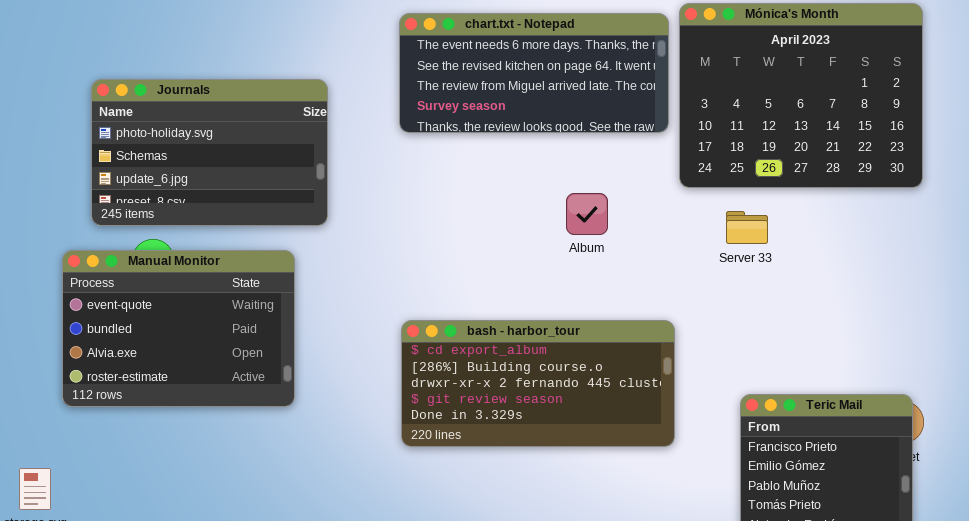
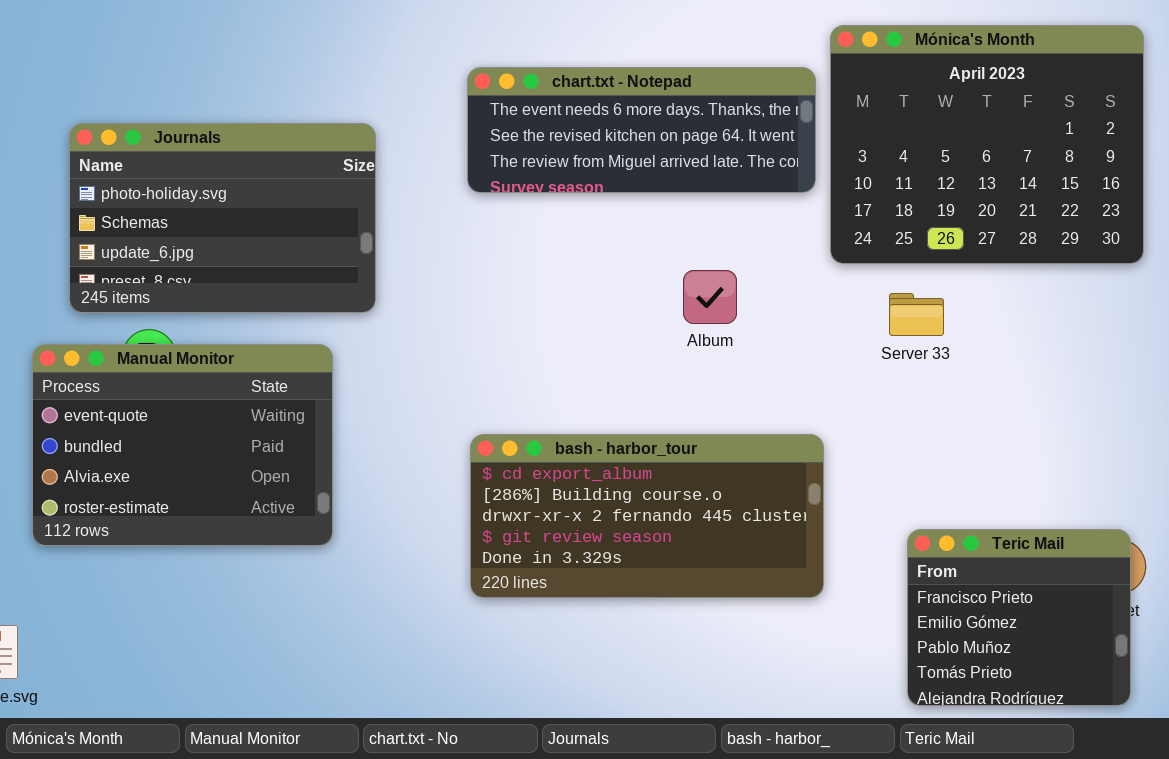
chart.txt - Notepad: [399,13,669,133] -> [467,67,816,193], resized

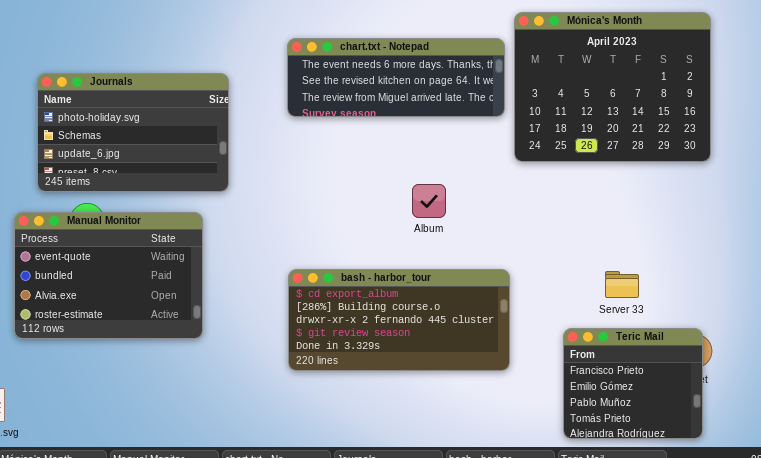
Album: [683,270,737,324] -> [412,184,446,218], moved
Server 33: [889,293,944,336] -> [605,271,639,298], moved

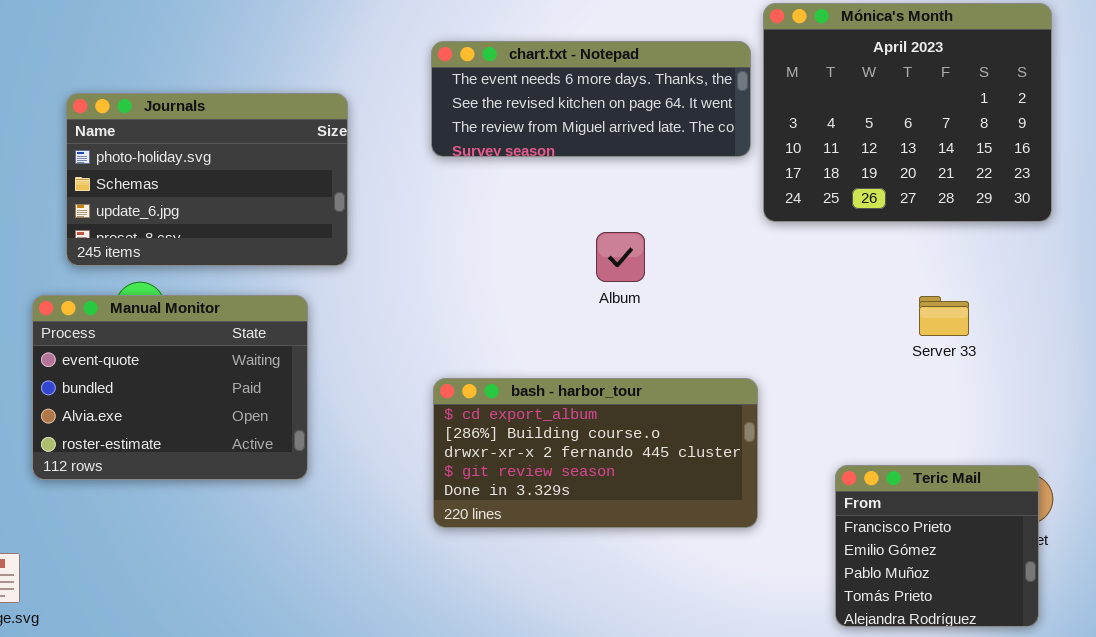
Album: [412,184,446,218] -> [596,232,645,282], moved
Server 33: [605,271,639,298] -> [919,296,969,336], moved

